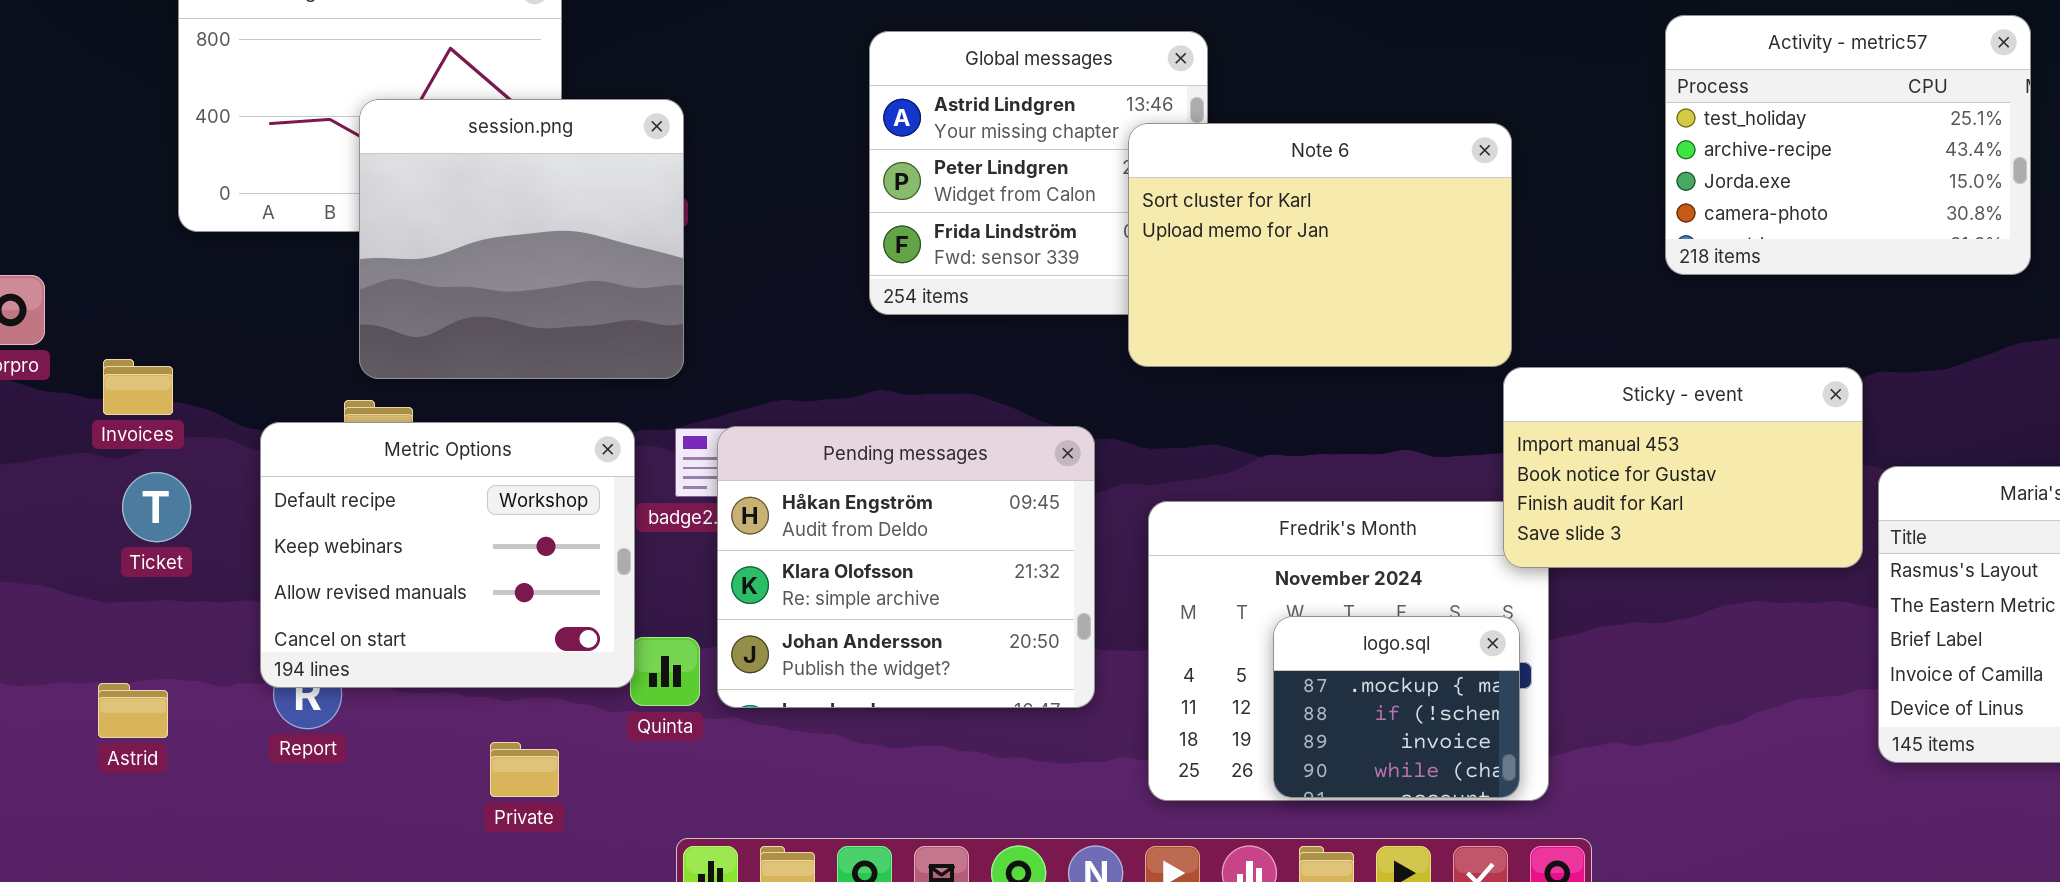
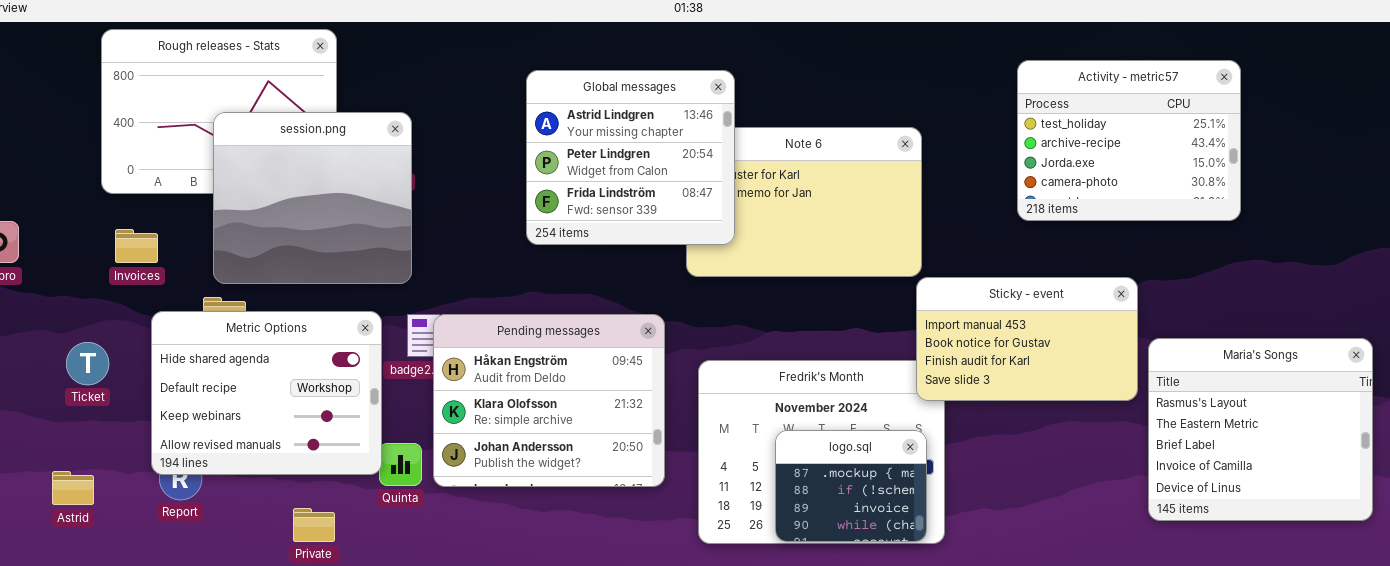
Global messages: [869,31,1208,315] -> [526,70,735,245], raised
Invoices: [103,359,173,415] -> [115,229,158,263], moved
Metric Options: [260,422,635,688] -> [151,311,382,475], scrolled up 1 row

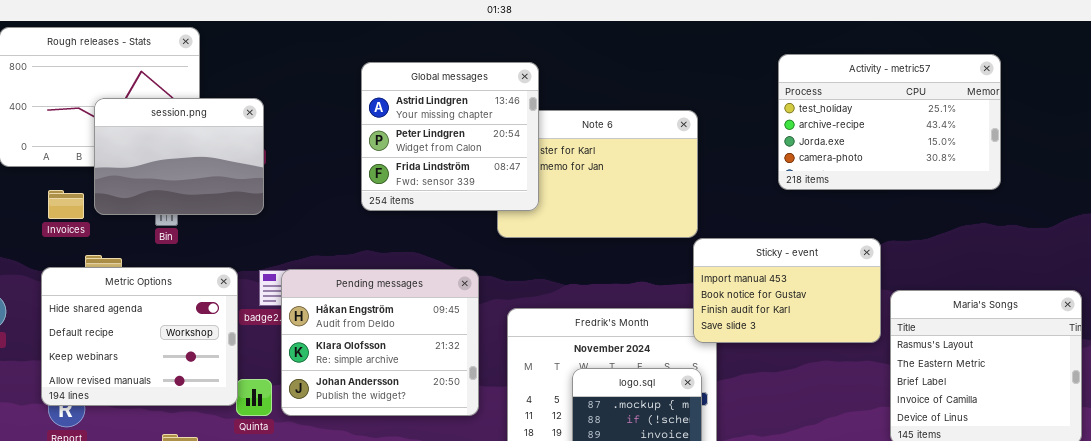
Activity - metric57: [1017,60,1241,221] -> [778,54,1001,190], resized
session.png: [213,112,412,284] -> [94,98,264,215], resized
Invoices: [115,229,158,263] -> [48,190,84,219], moved

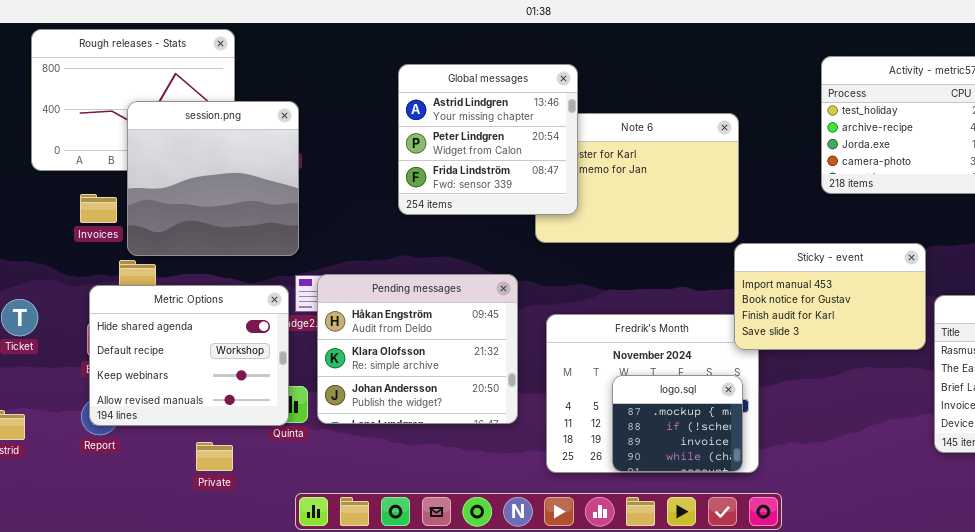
session.png: [94,98,264,215] -> [127,101,299,256], resized
Metric Options: [41,267,238,406] -> [89,285,289,426], moved

